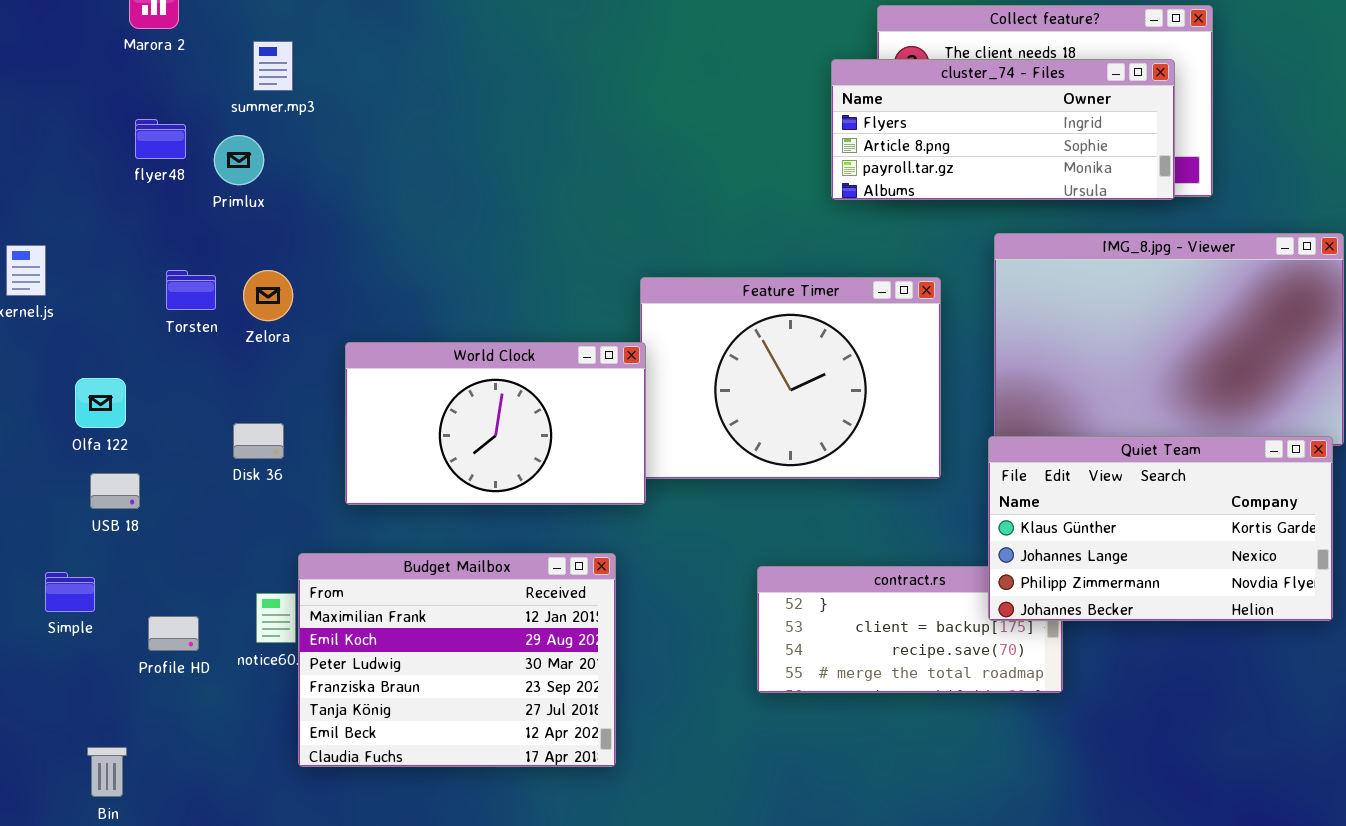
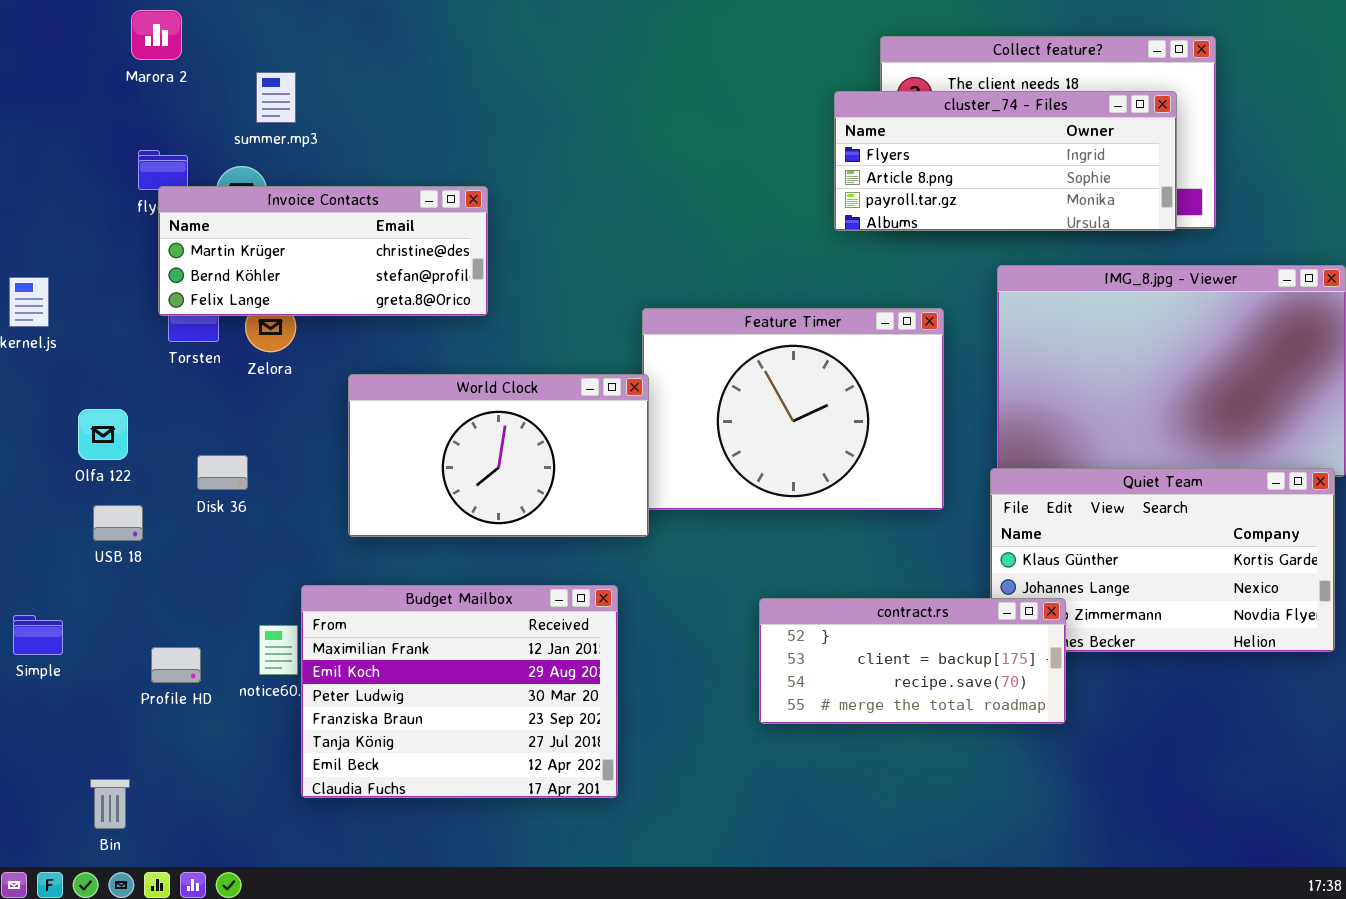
Invoice Contacts: none -> [158,186,488,316], opened
Disk 36: [233,423,284,459] -> [197,455,248,490], moved
contract.rs: [757,566,1063,693] -> [759,598,1066,724], raised
Simple: [45,572,95,612] -> [13,615,63,655], moved

